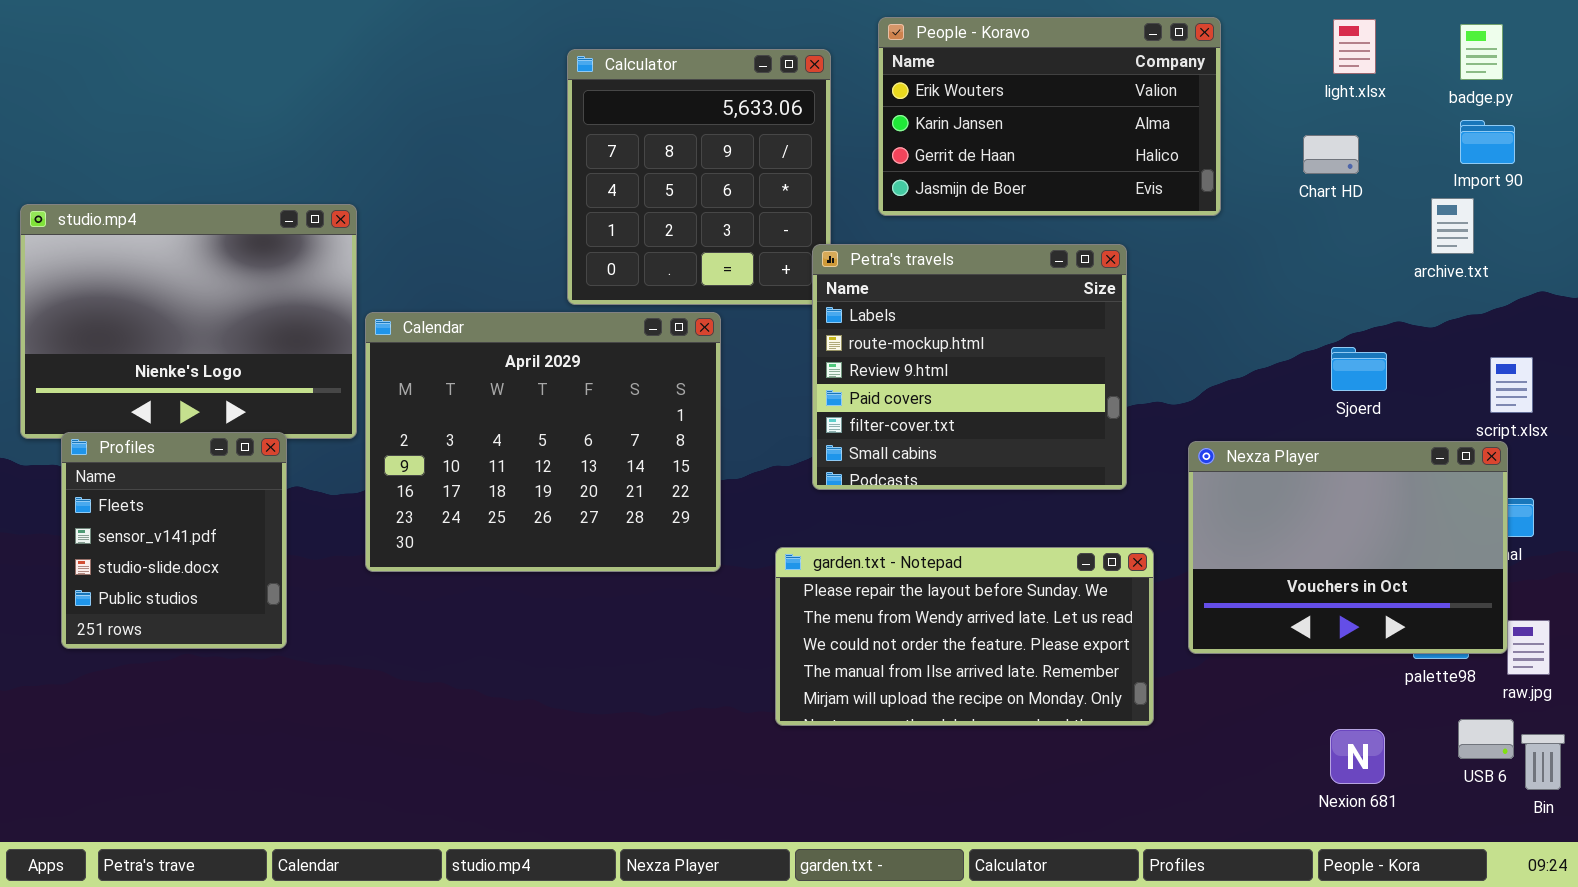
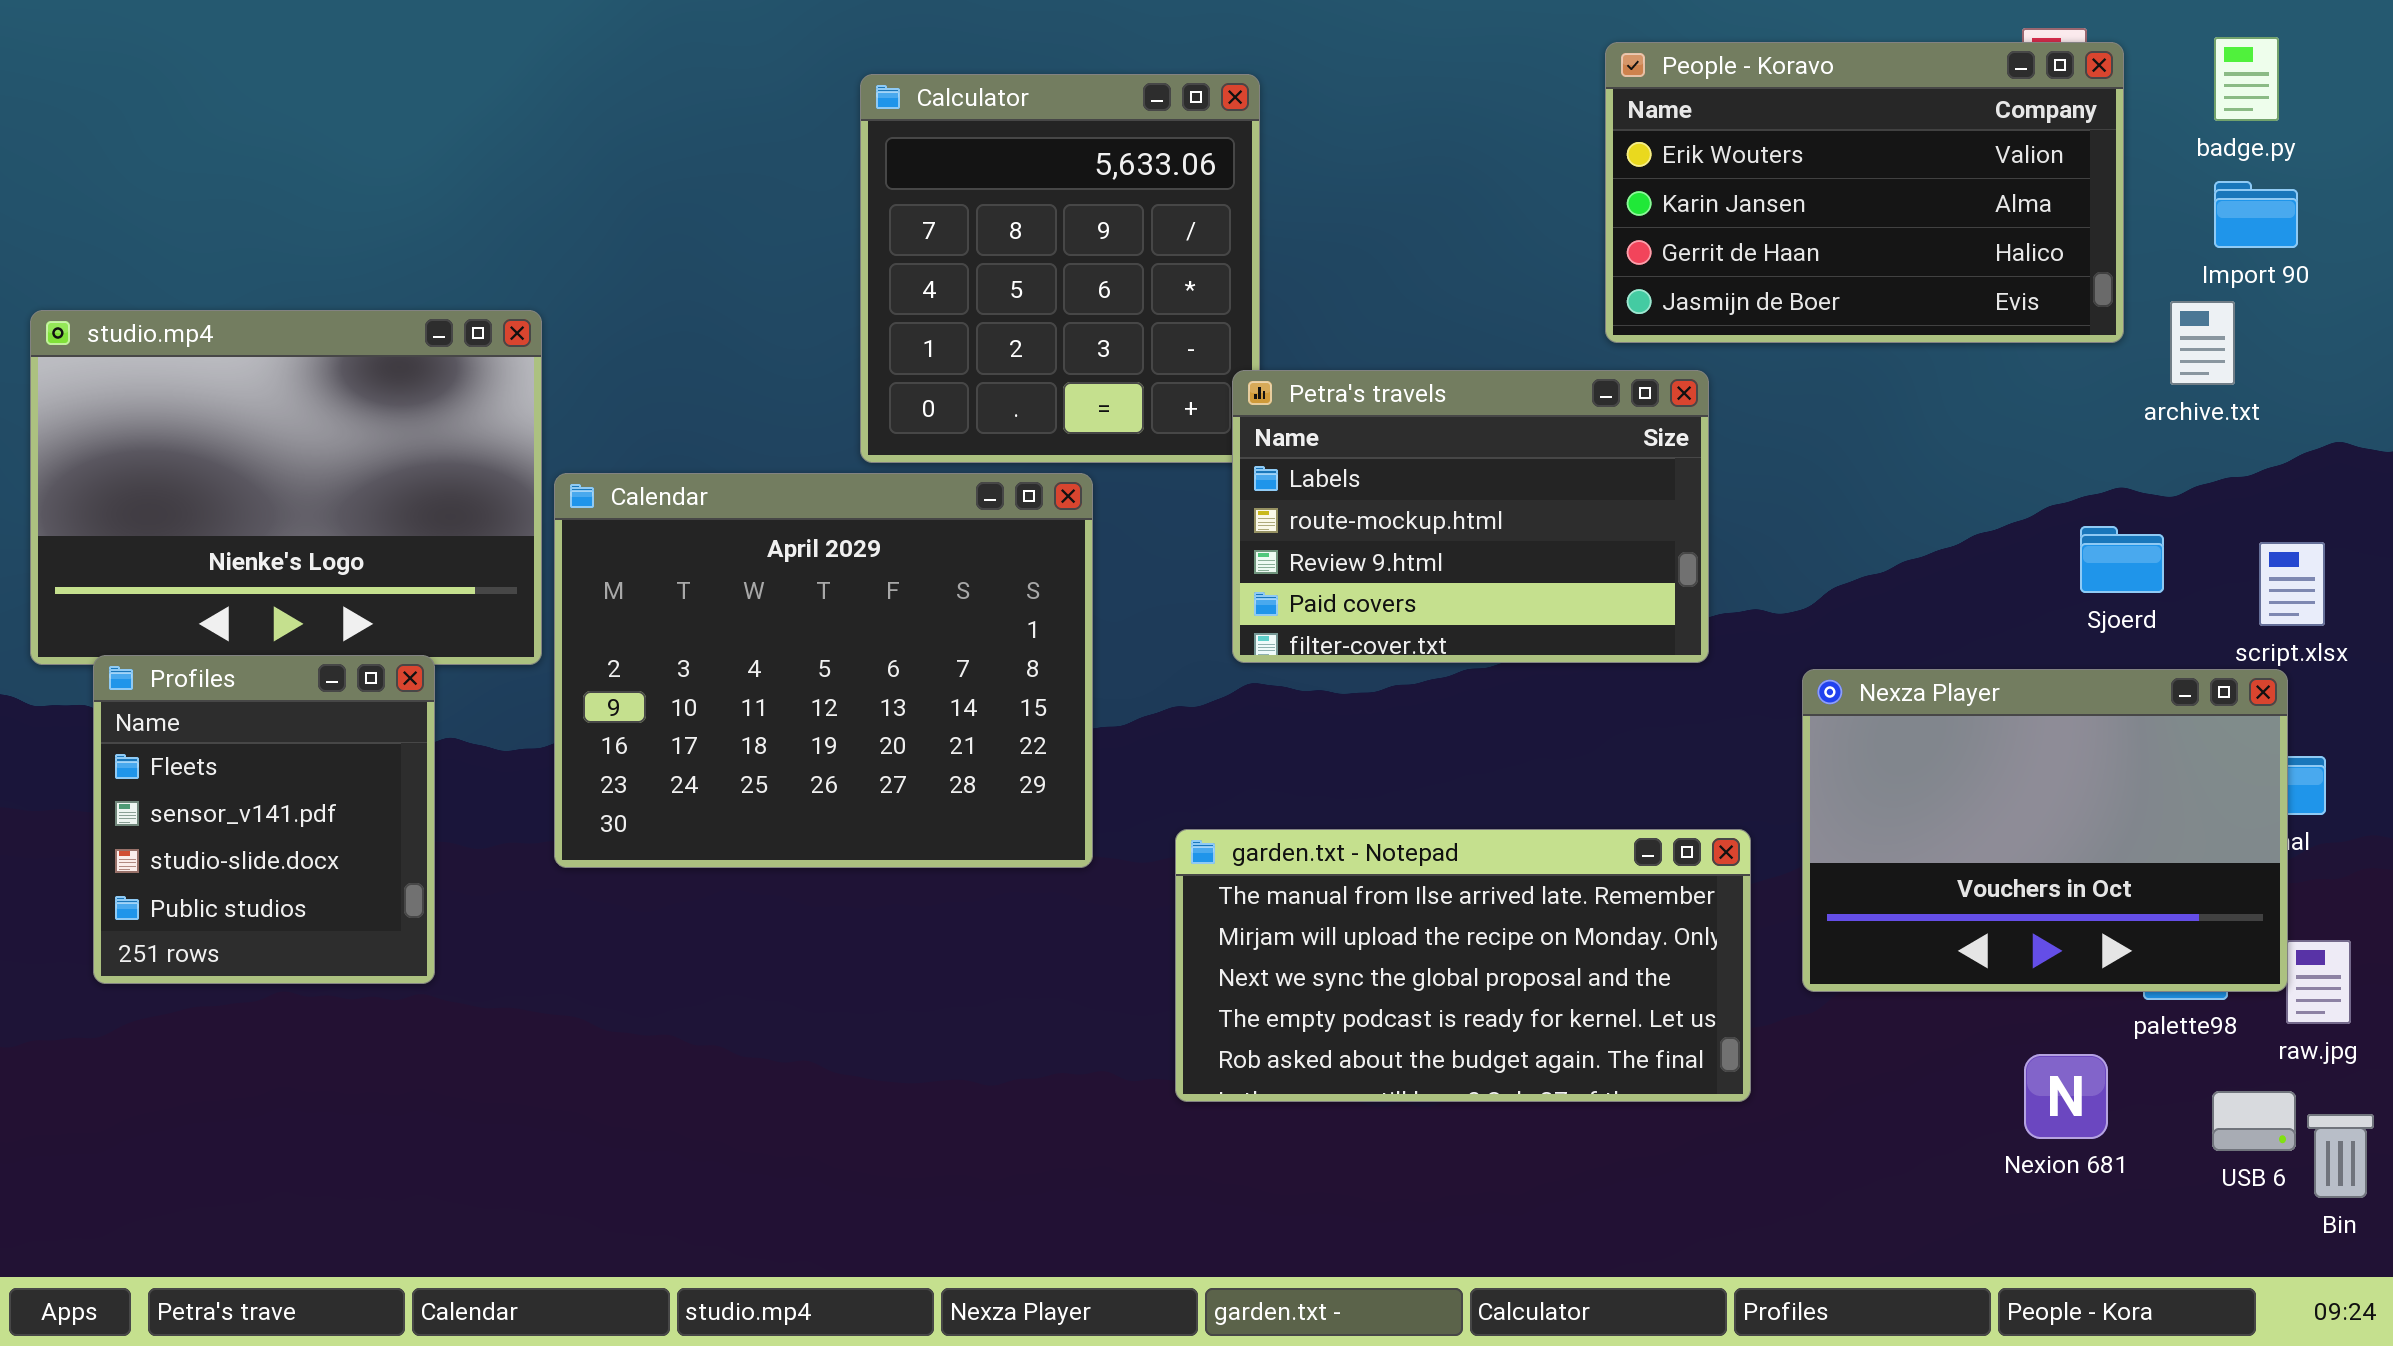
People - Koravo: [878,17,1221,216] -> [1605,42,2124,343], moved
Petra's travels: [812,244,1127,490] -> [1232,370,1709,663], resized
Sjoerd: [1331,347,1387,391] -> [2080,526,2164,593], moved
garden.txt - Notepad: [775,547,1154,726] -> [1175,829,1751,1102], scrolled down 3 rows
Nexion 681: [1330,729,1385,784] -> [2024,1054,2108,1139], moved

